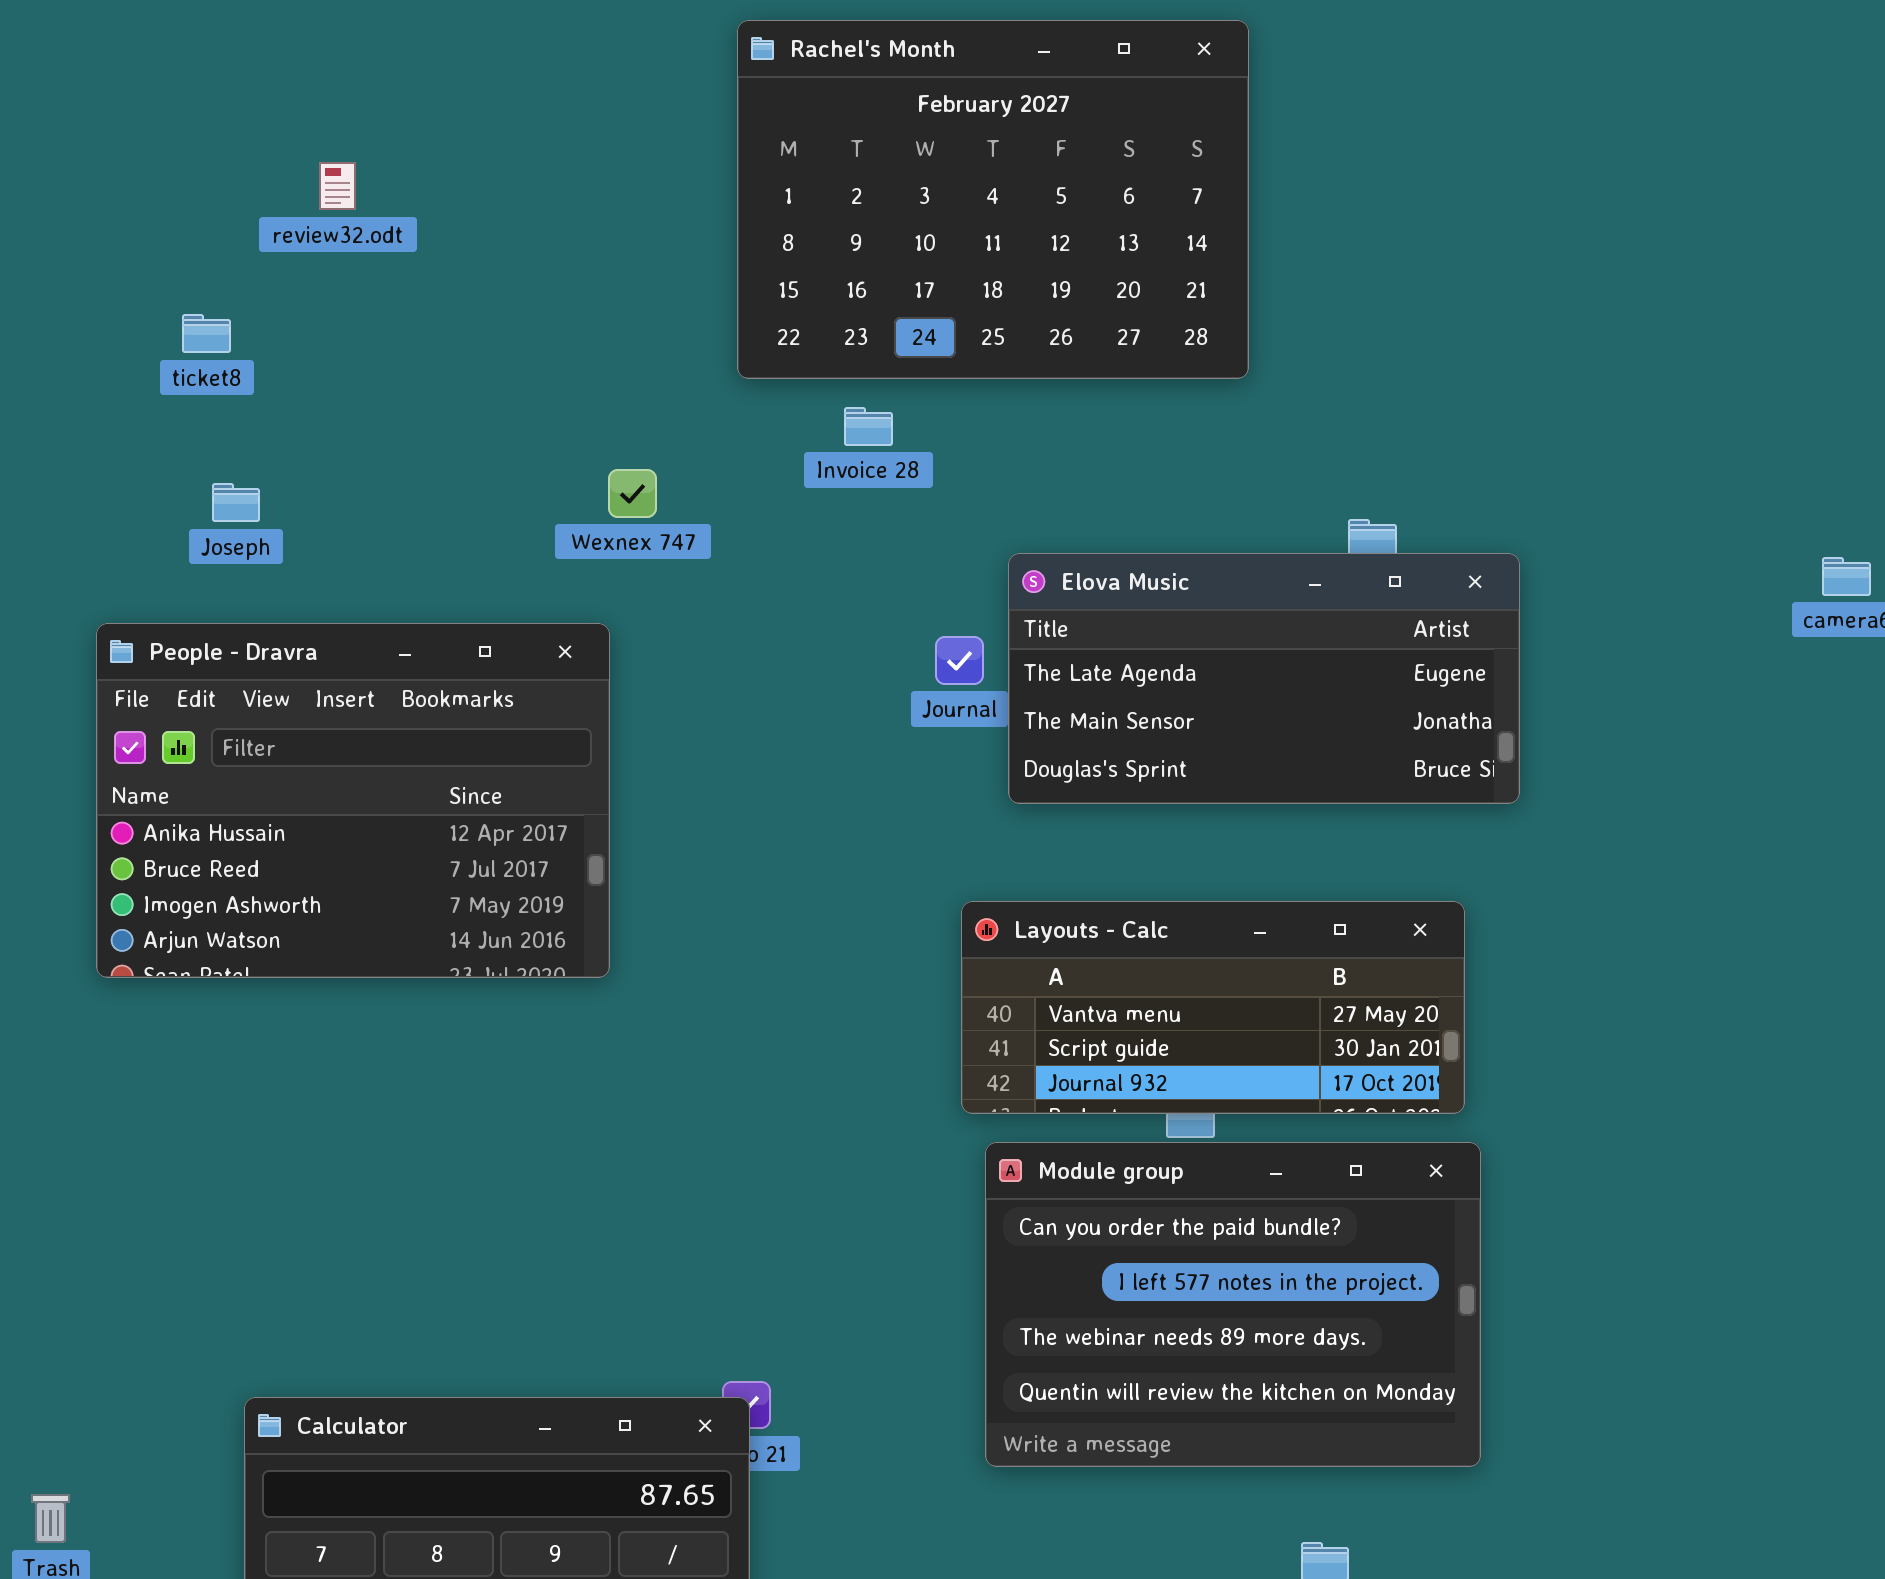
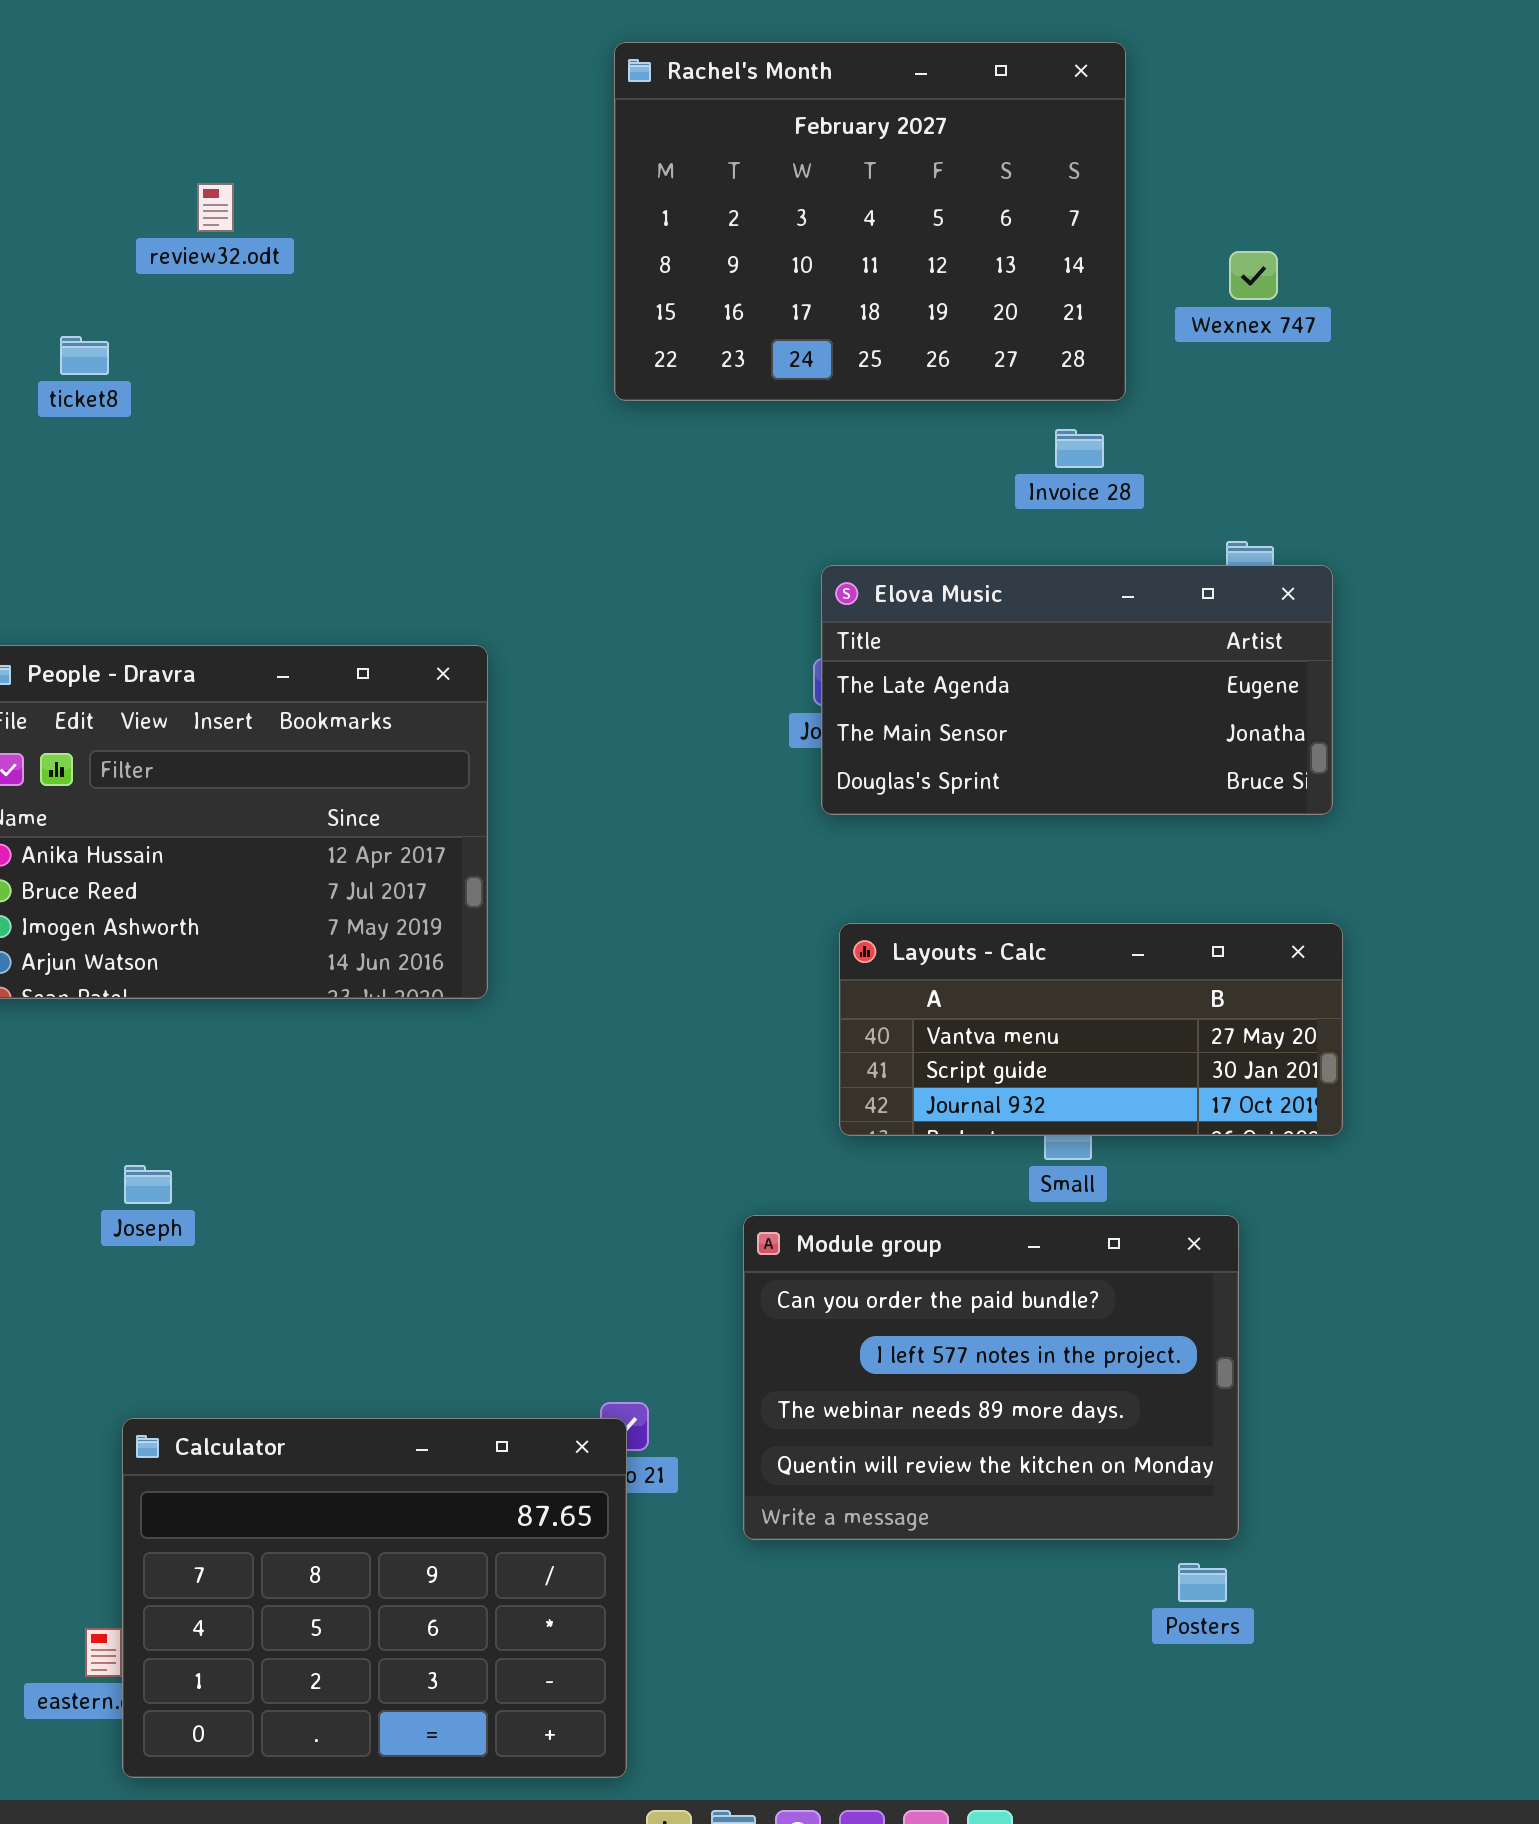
Invoice 28: [844,407,893,446] -> [1055,429,1104,468], moved
Wexnex 747: [608,469,657,518] -> [1229,251,1278,300], moved
Joseph: [212,483,260,522] -> [124,1165,172,1204], moved
Elova Music: [1008,553,1520,804] -> [821,565,1333,815], moved
Module group: [985,1142,1481,1467] -> [743,1215,1239,1540], moved

